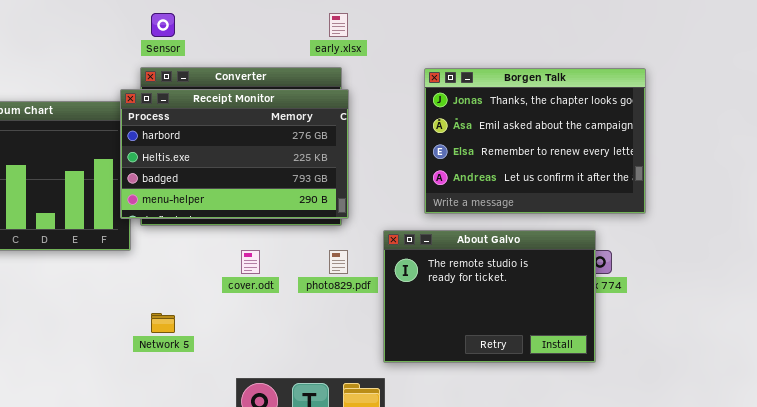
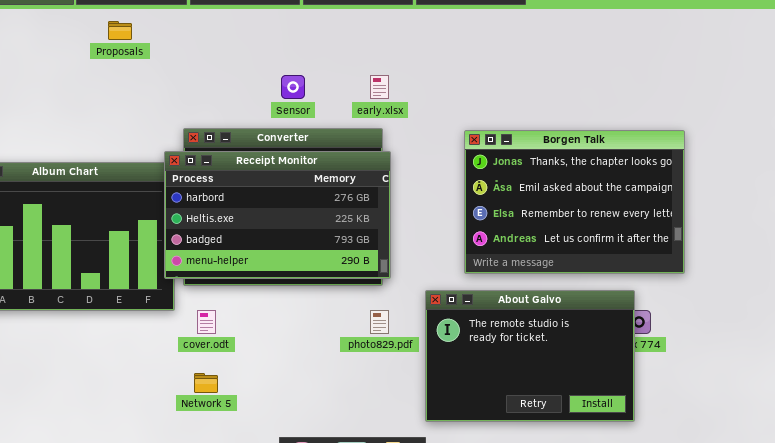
Sensor: [151,13,175,37] -> [281,75,305,99], moved
cover.odt: [241,250,260,274] -> [197,310,216,334], moved

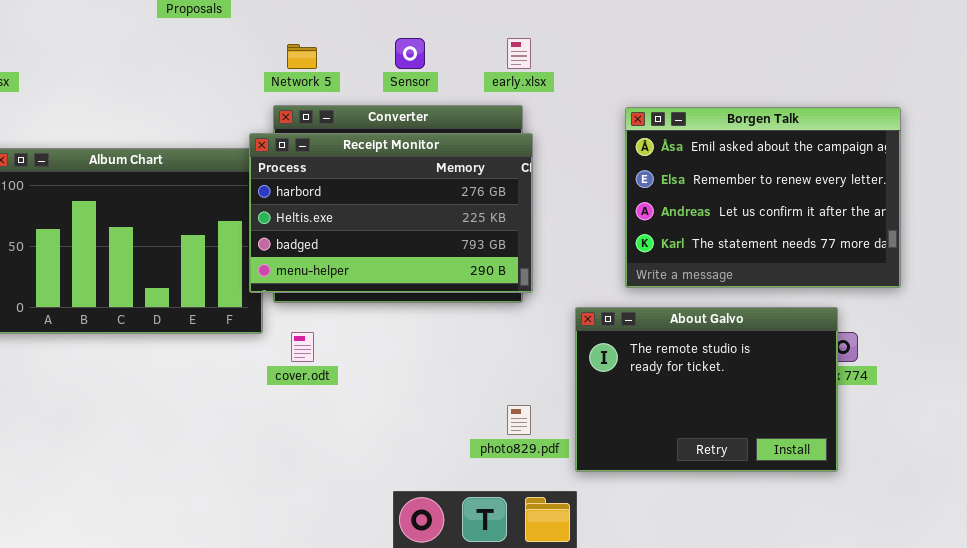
Borgen Talk: [464,130,685,274] -> [625,107,901,288], scrolled down 1 row
photo829.pdf: [370,310,389,334] -> [507,405,531,435], moved
Network 5: [194,373,218,393] -> [287,44,317,69], moved

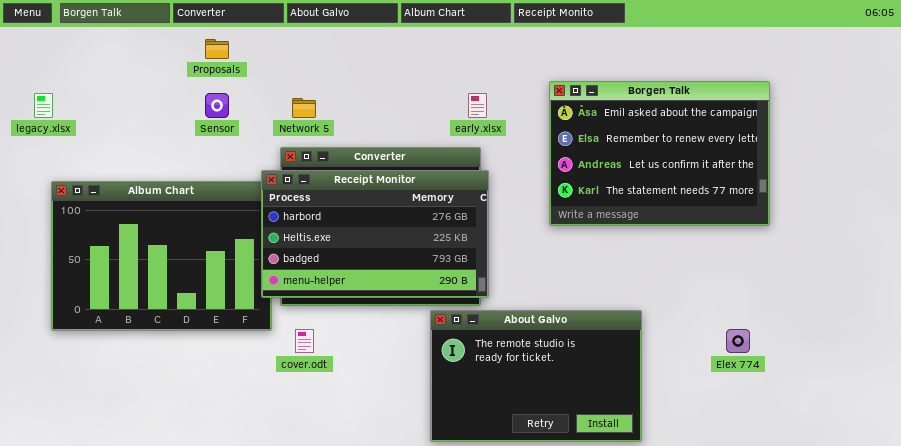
Sensor: [395,38,425,69] -> [205,93,229,118], moved
Borgen Talk: [625,107,901,288] -> [549,81,770,226], moved
About Galvo: [575,307,838,472] -> [430,310,642,442], moved

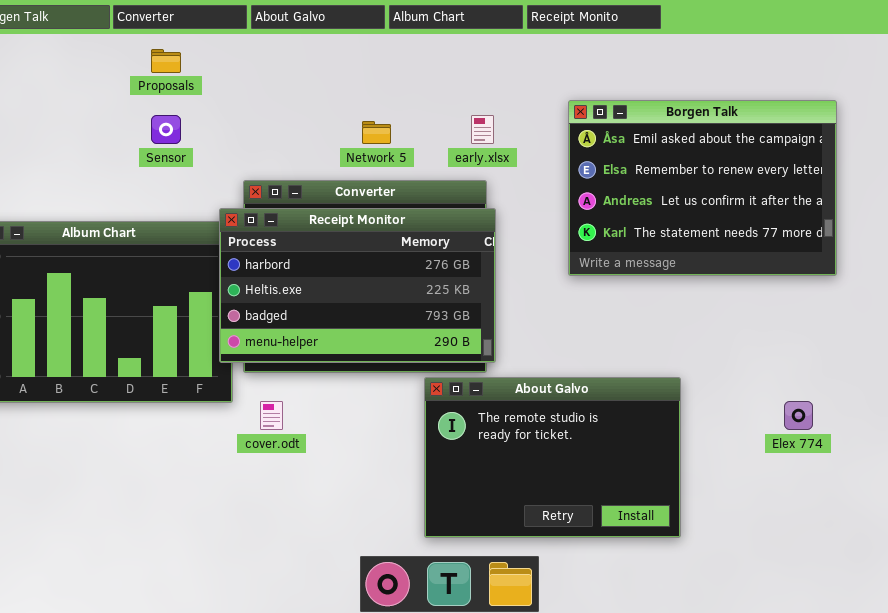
Network 5: [292,98,316,118] -> [362,121,391,144], moved

